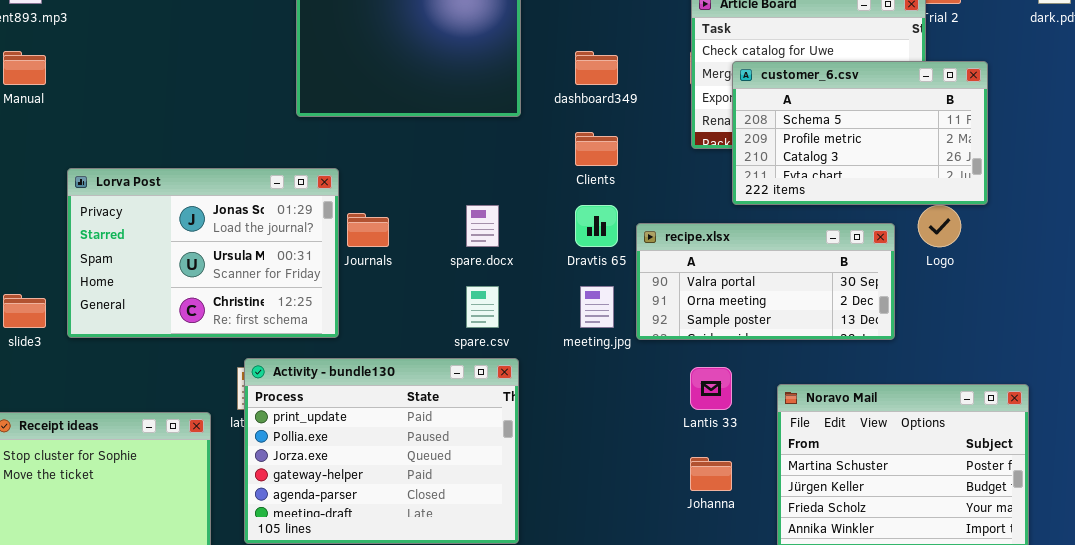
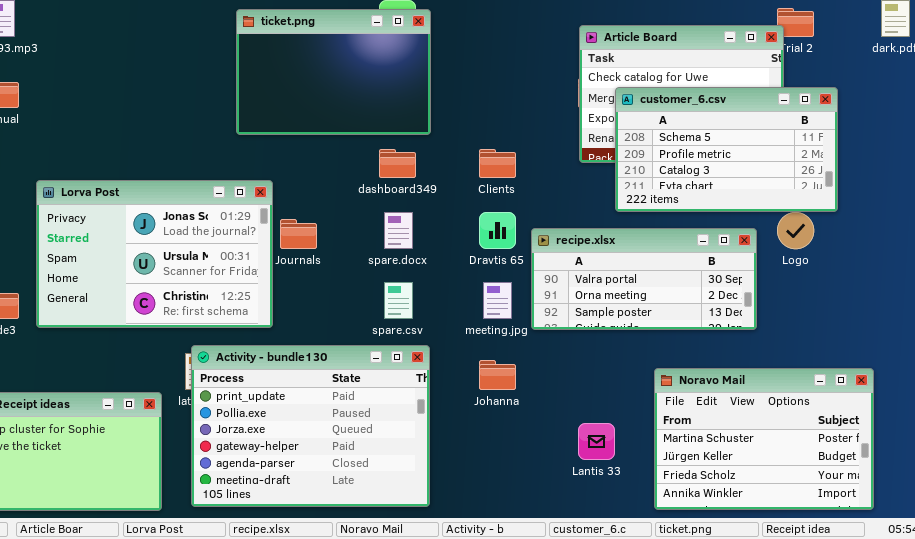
dashboard349: [575,51,618,85] -> [379,149,416,178], moved
Lantis 33: [690,367,732,410] -> [578,423,615,460], moved
Johanna: [690,457,732,491] -> [479,360,516,390], moved

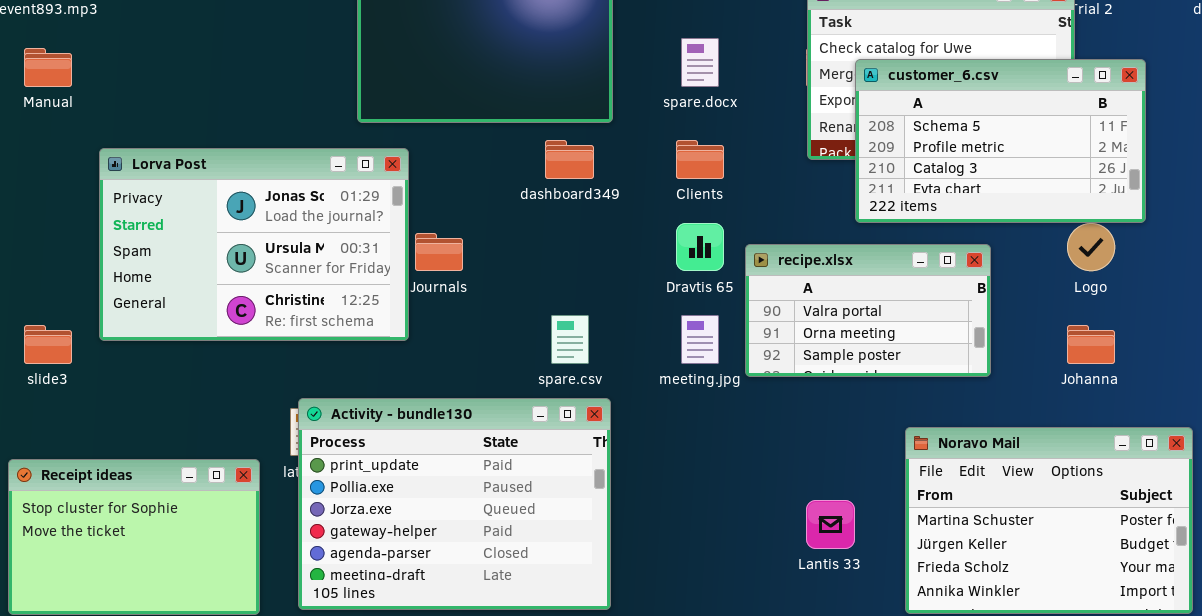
Lorva Post: [36,180,273,328] -> [99,148,409,341], moved
spare.docx: [384,212,413,249] -> [681,38,719,87], moved
recipe.xlsx: [531,228,757,330] -> [745,244,991,377], resized
Johanna: [479,360,516,390] -> [1067,325,1115,364], moved

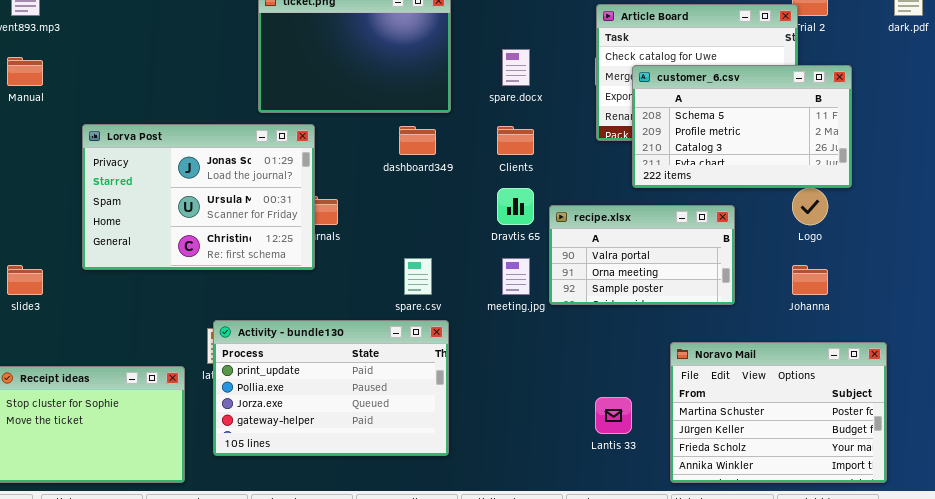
Lorva Post: [99,148,409,341] -> [82,124,315,270], moved
Activity - bundle130: [298,398,611,610] -> [213,320,449,456], resized

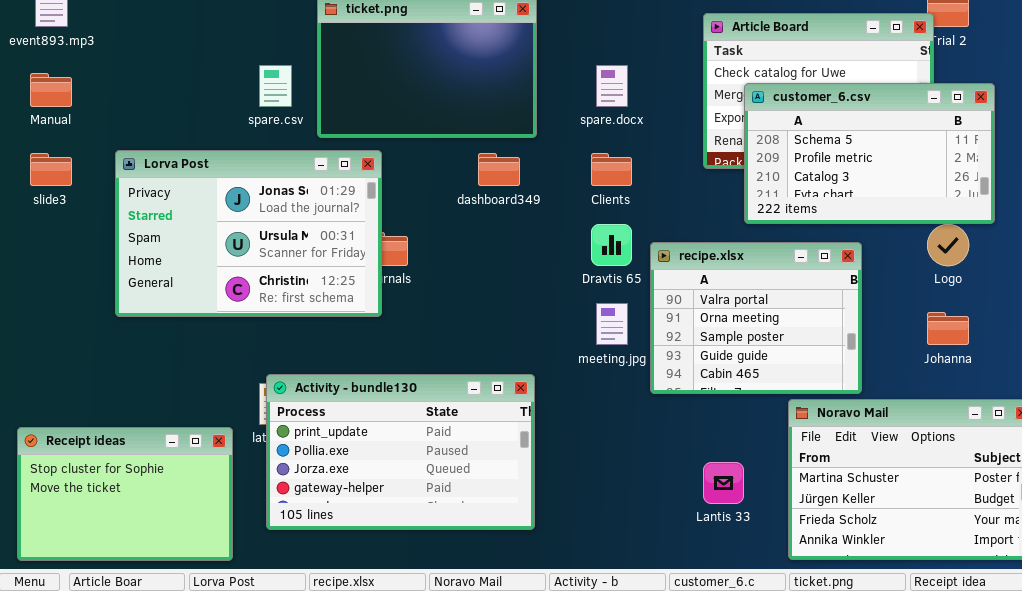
recipe.xlsx: [549,205,735,305] -> [650,242,862,394], resized
spare.csv: [404,258,432,295] -> [259,65,292,107], moved
slide3: [7,265,43,295] -> [30,153,72,186], moved

